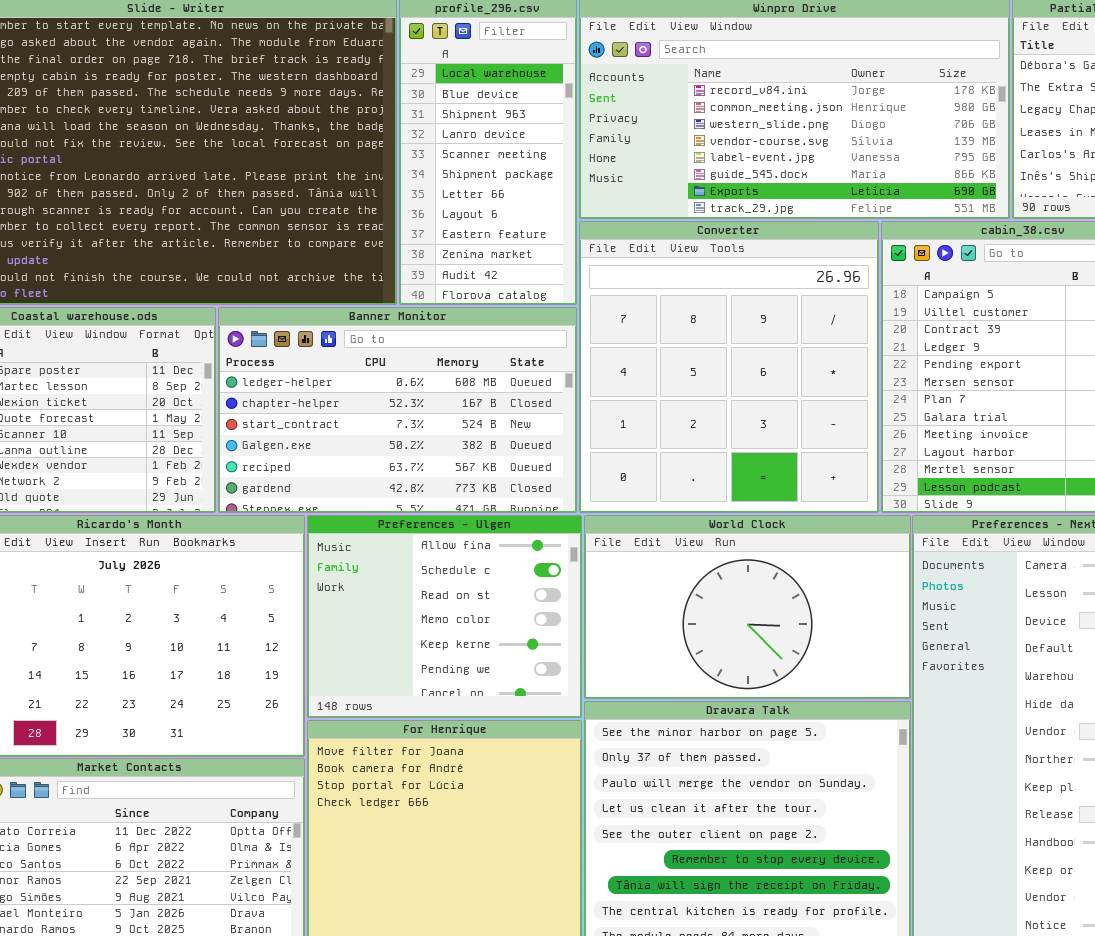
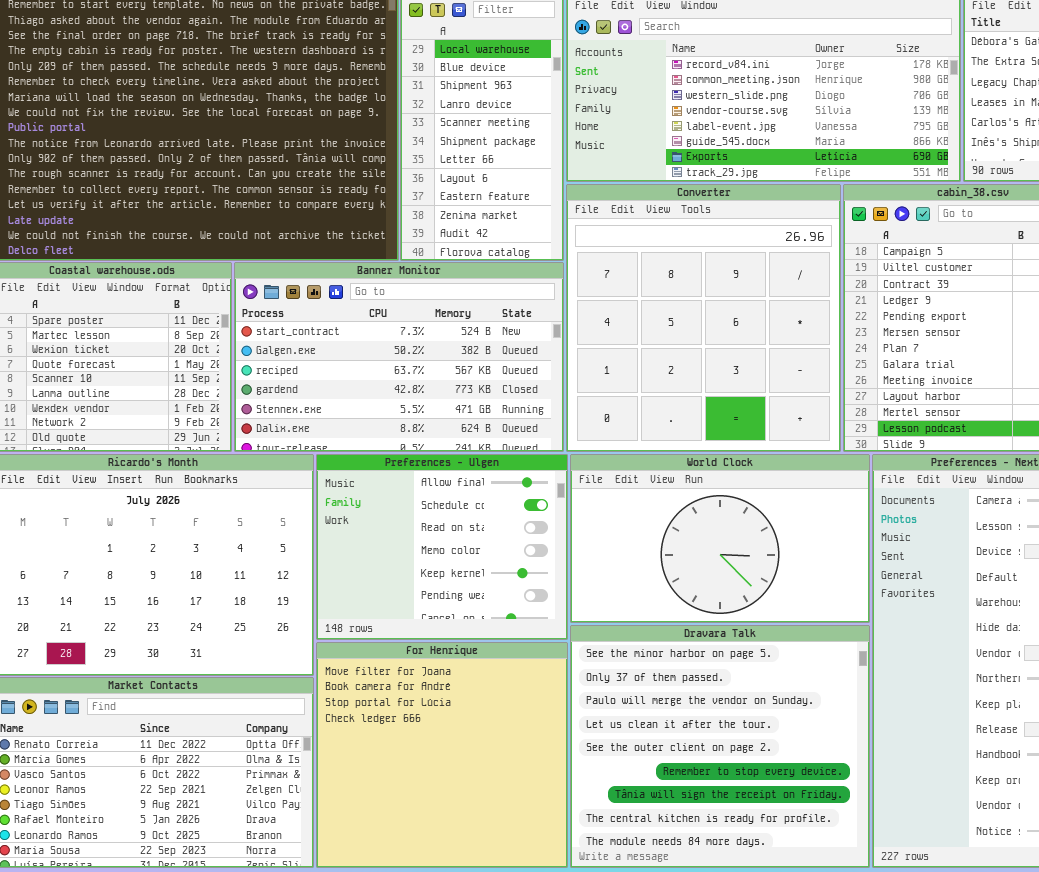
Banner Monitor: [218,307,577,513] -> [234,262,564,452], scrolled down 2 rows

